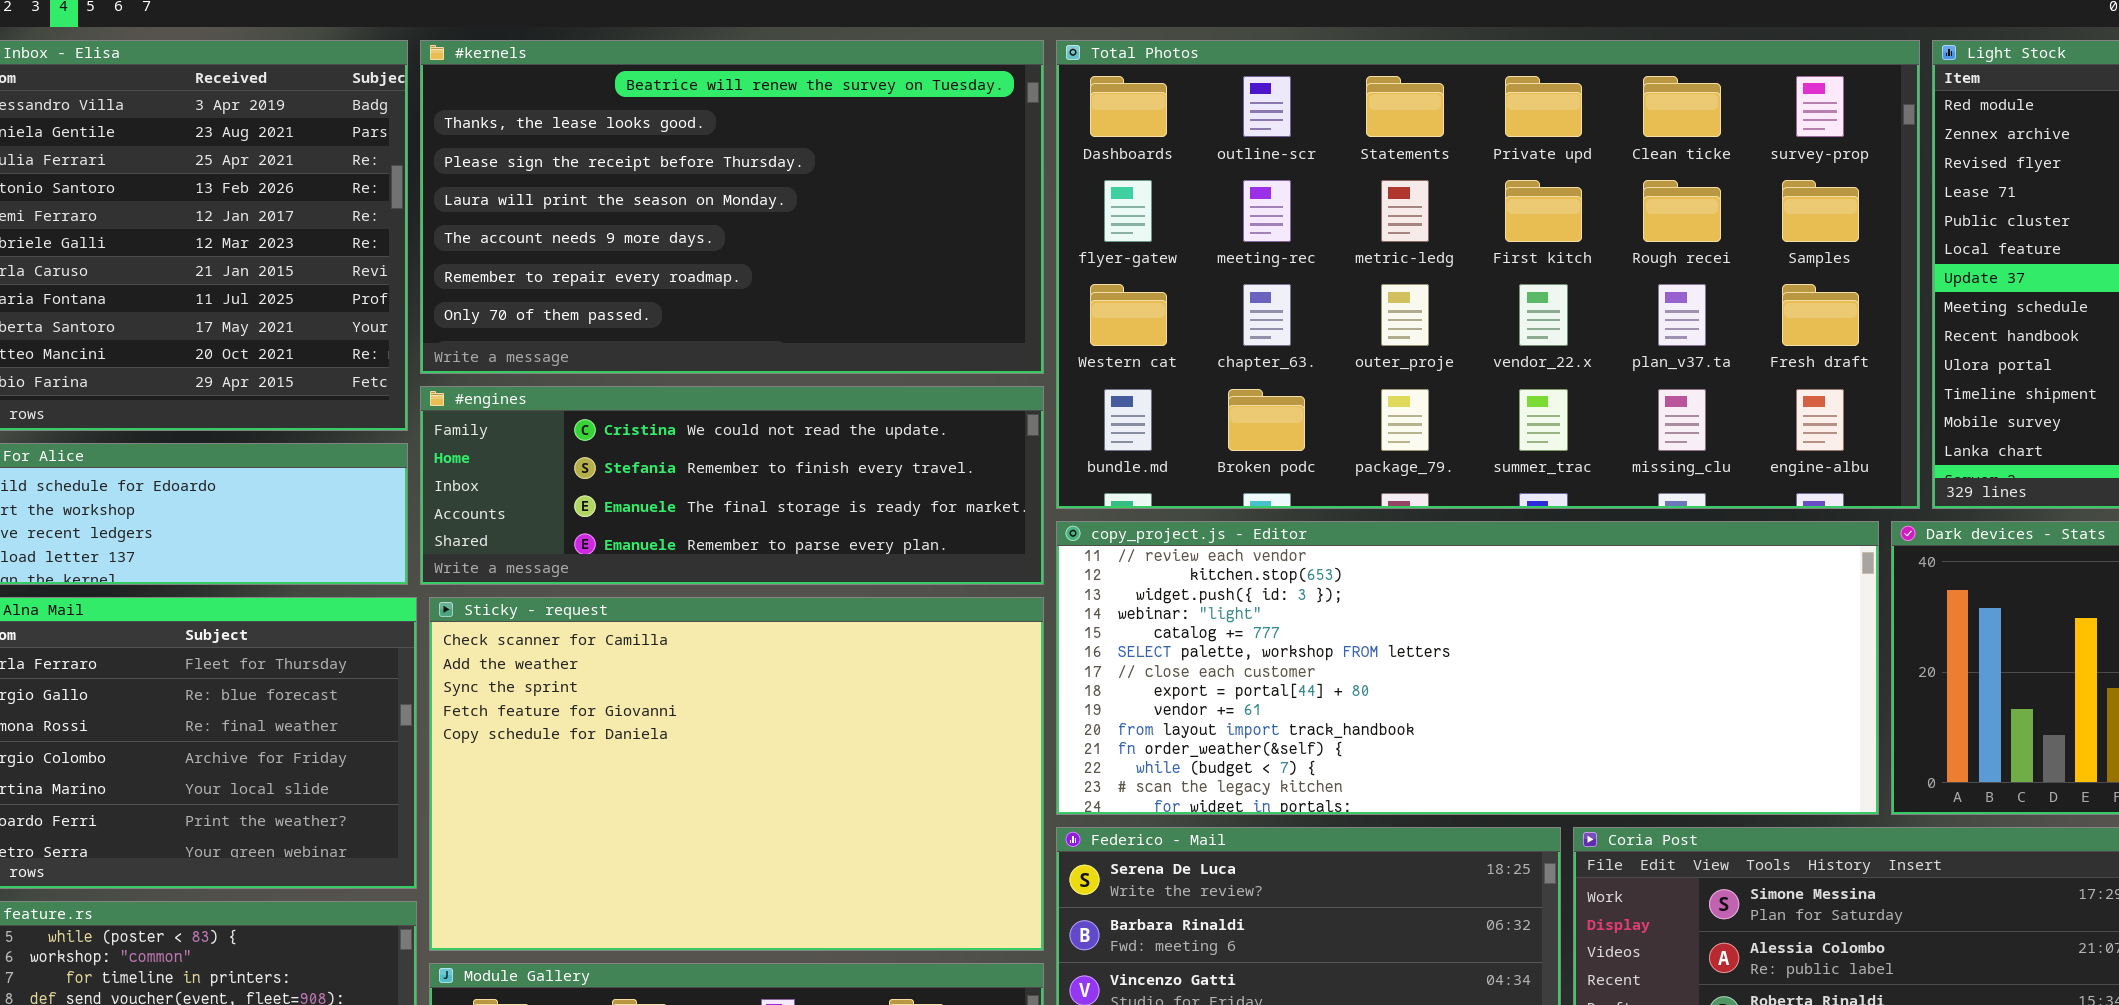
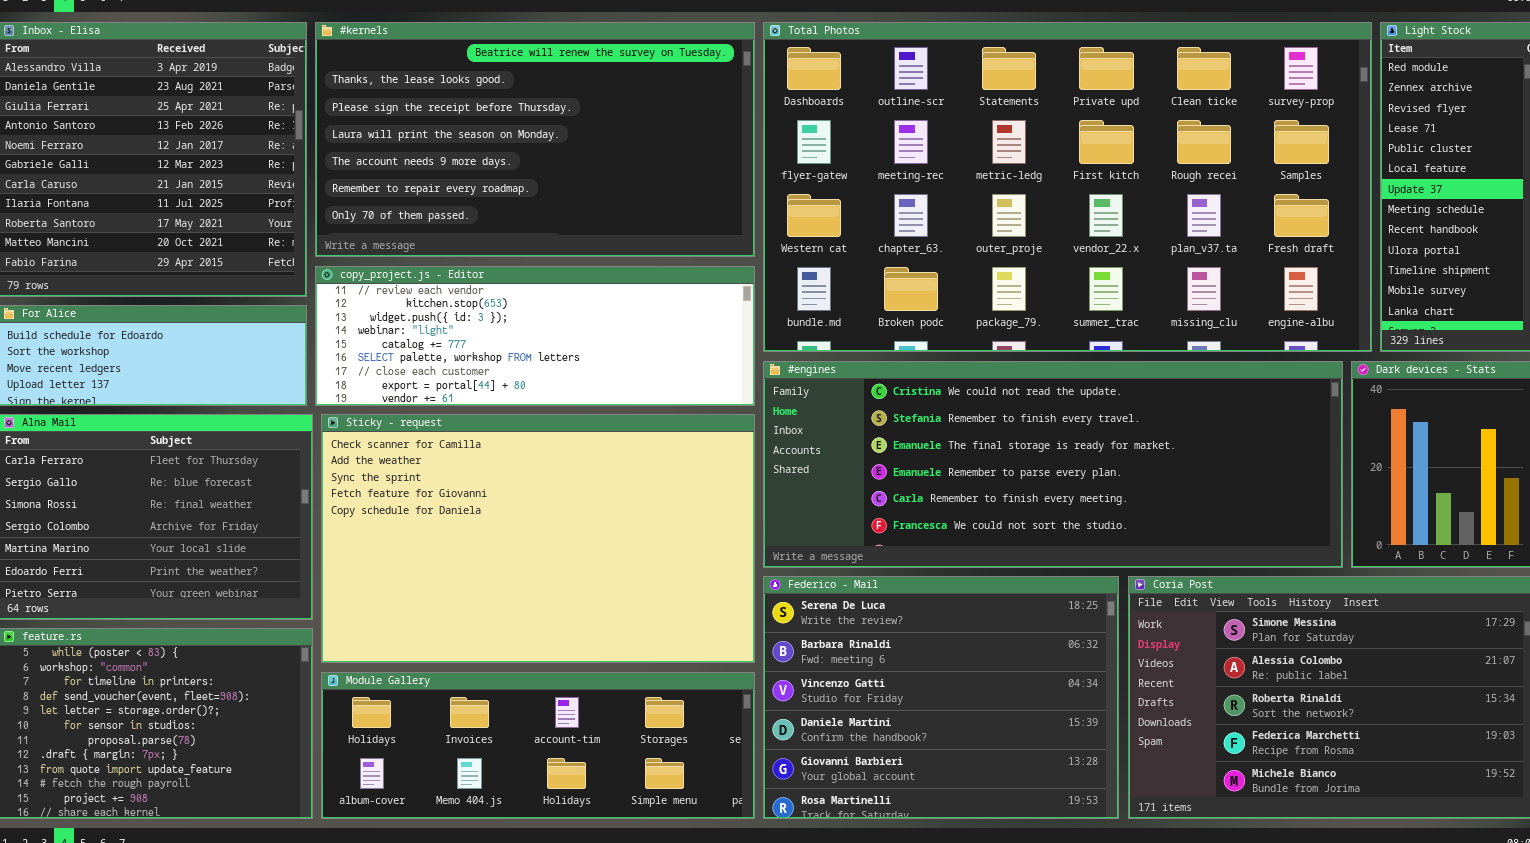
#engines: [420,386,1044,585] -> [763,361,1343,568], moved, resized
copy_project.js - Editor: [1056,521,1879,815] -> [315,266,755,406], moved, resized

